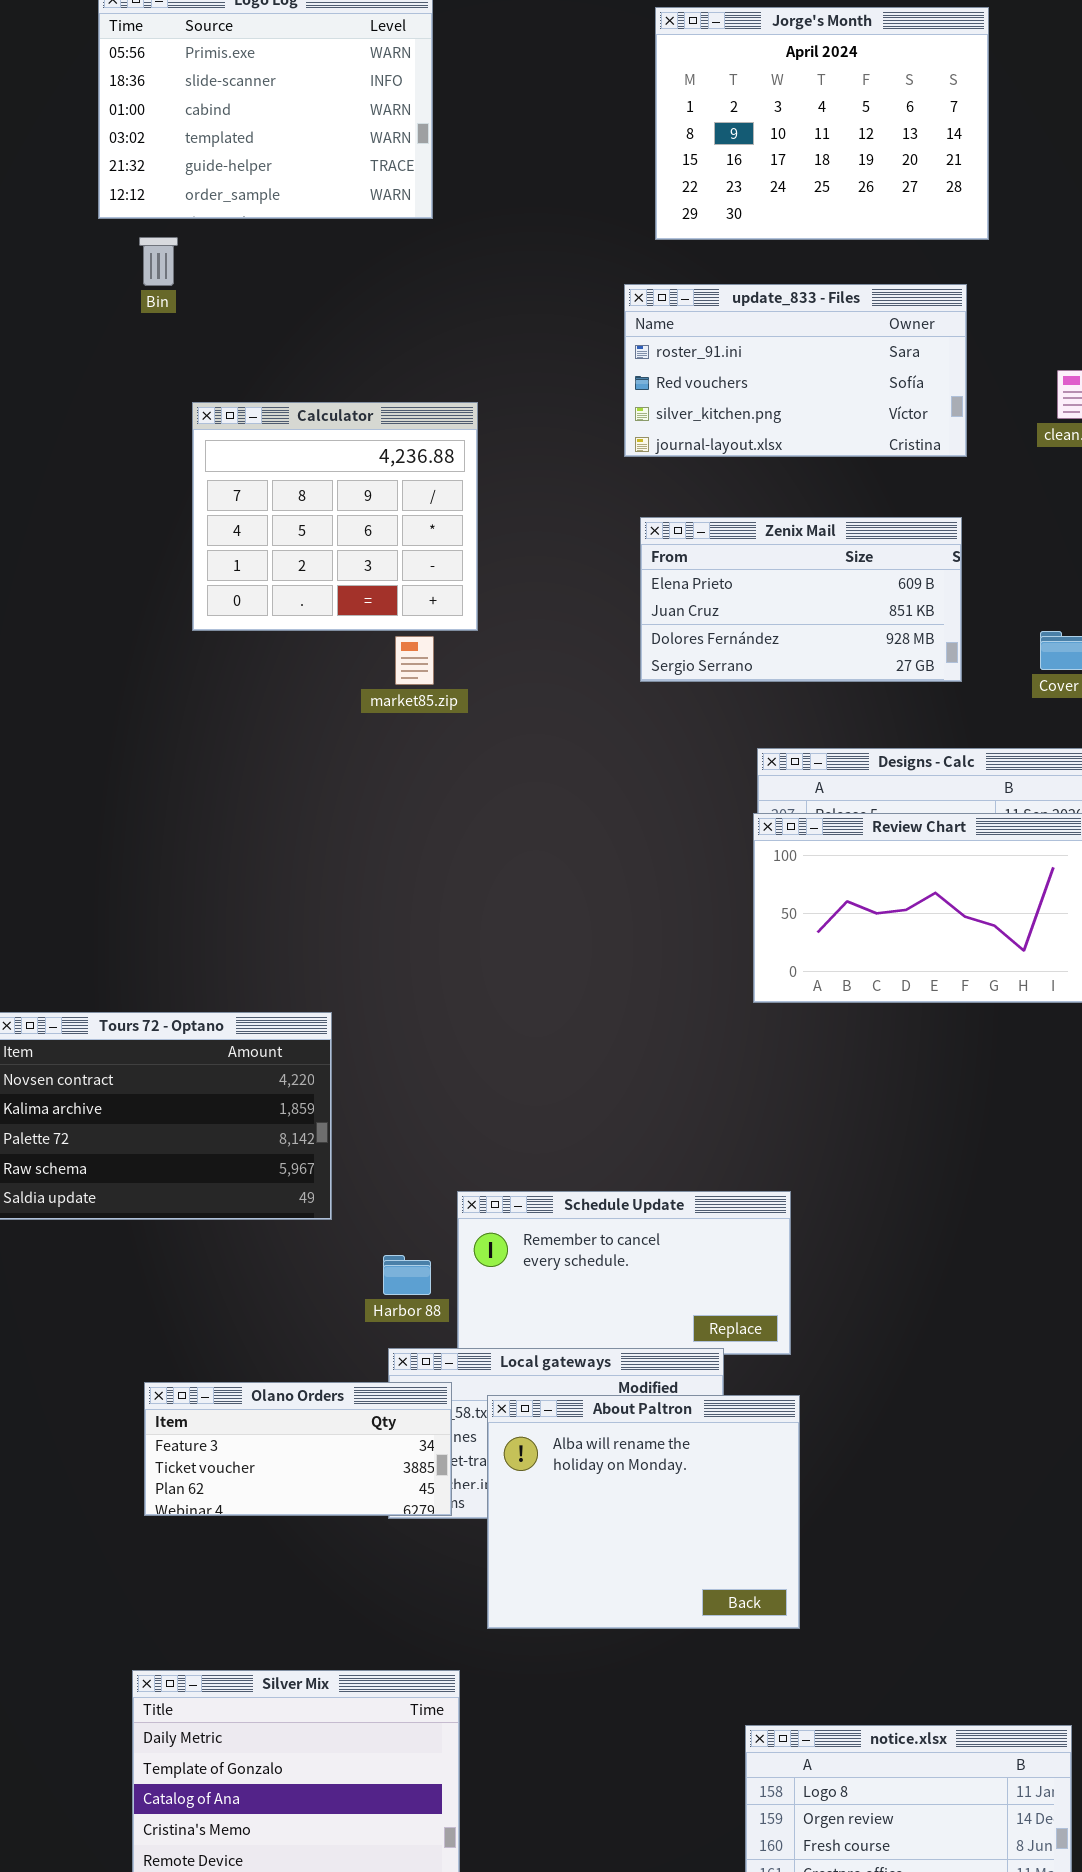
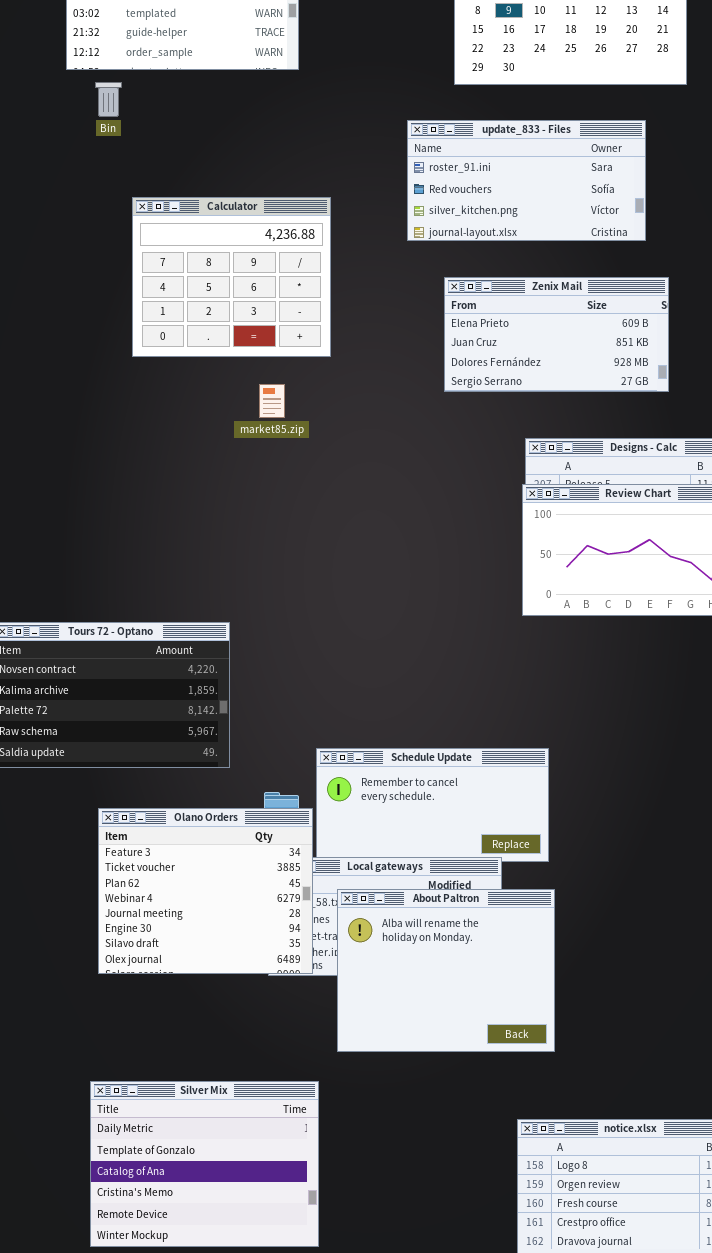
update_833 - Files: [624,284,967,457] -> [407,120,646,241], moved
market85.zip: [395,636,434,685] -> [259,384,285,418], moved
Olano Orders: [144,1382,452,1516] -> [98,808,313,974], resized

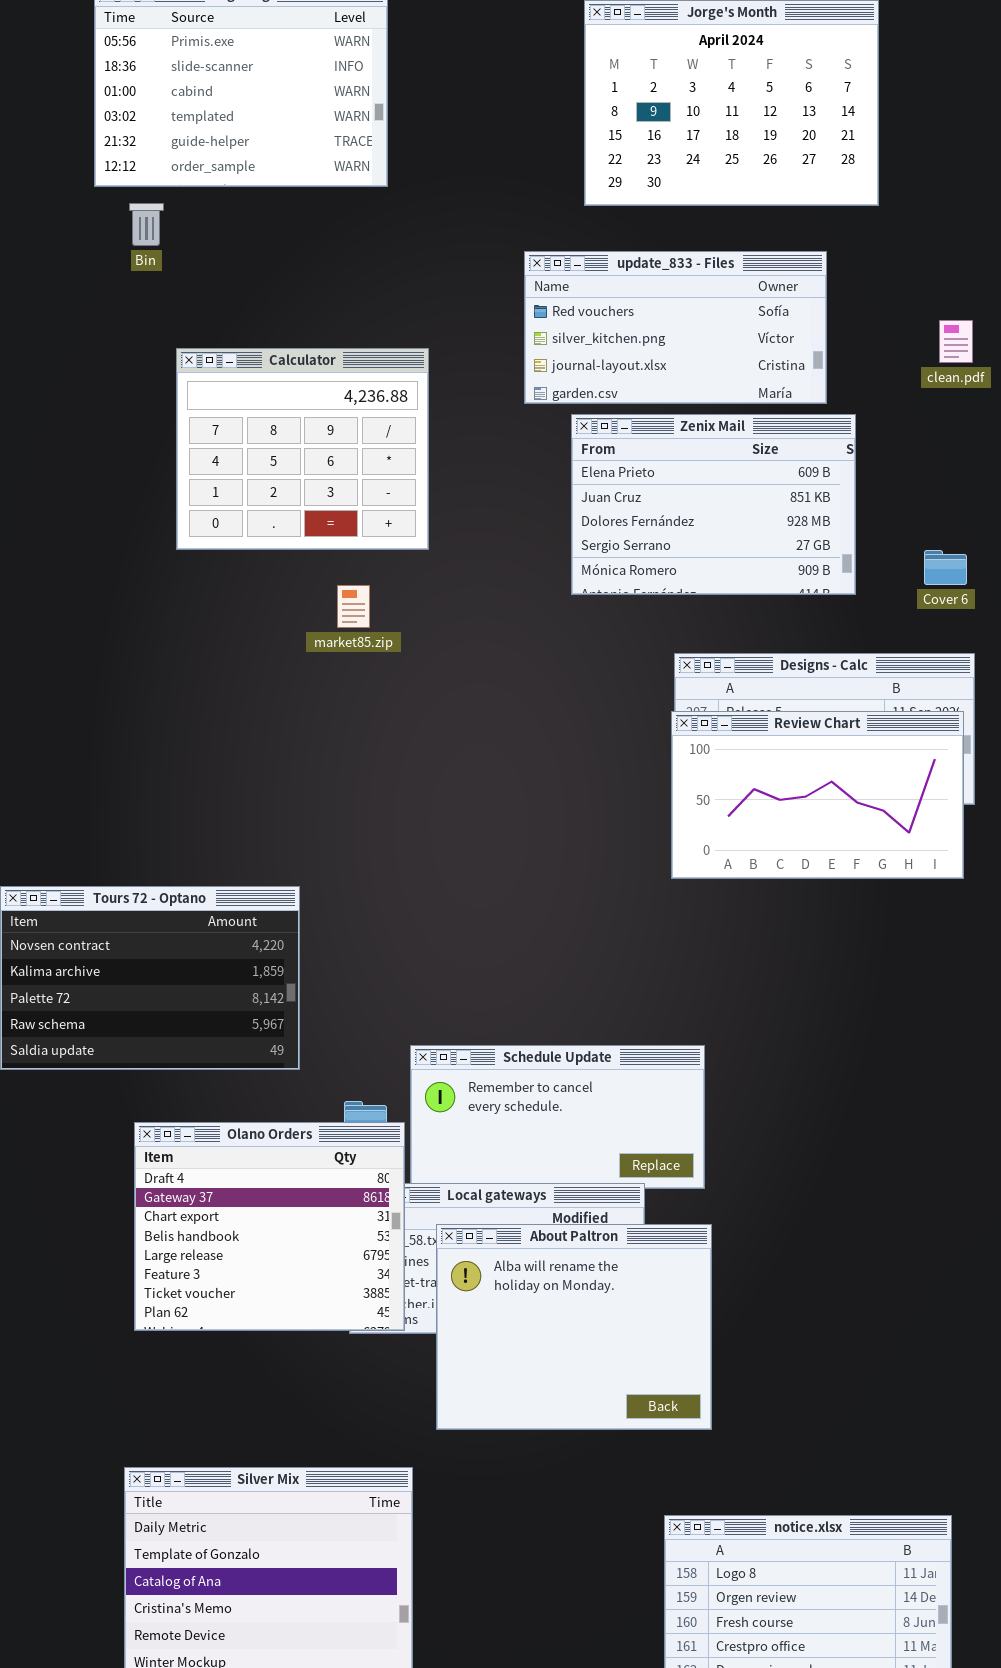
update_833 - Files: [407,120,646,241] -> [524,251,827,404], scrolled down 1 row
Zenix Mail: [444,277,669,392] -> [571,414,856,595], resized
Olano Orders: [98,808,313,974] -> [134,1122,405,1331], scrolled up 5 rows

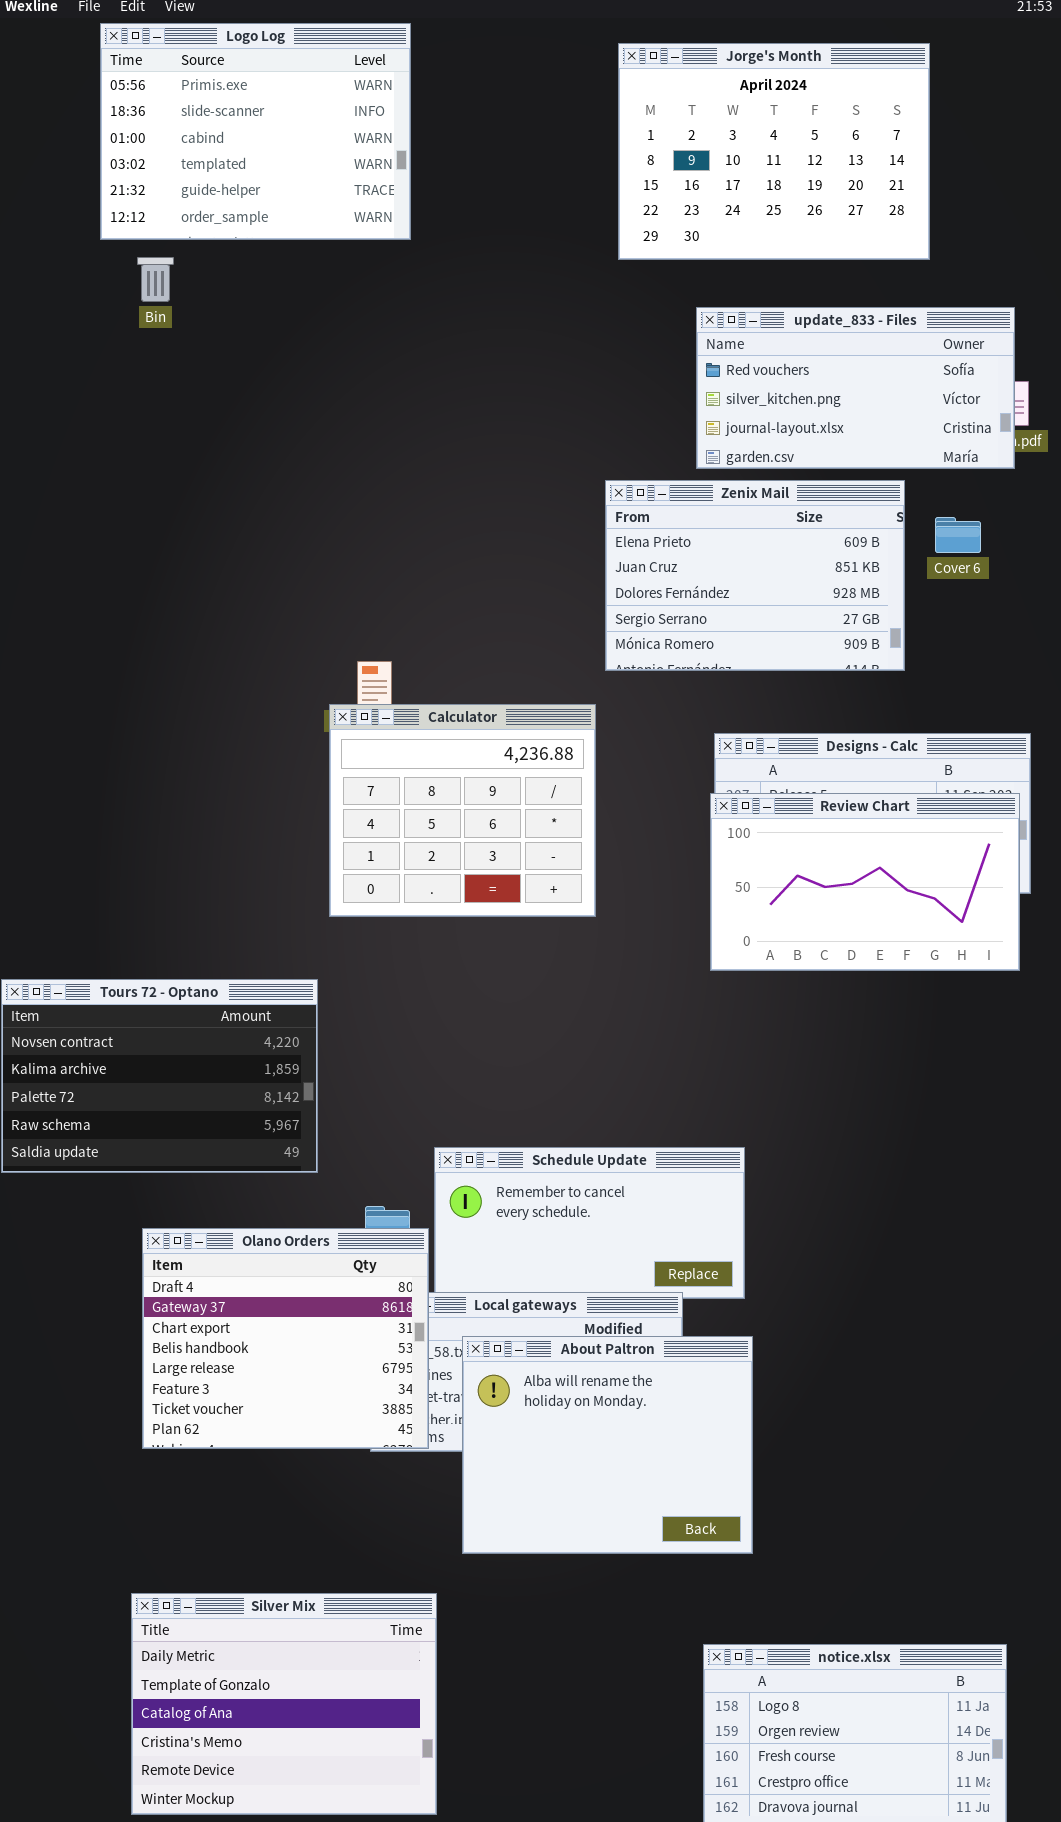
update_833 - Files: [524,251,827,404] -> [696,307,1015,469], moved
Calculator: [176,348,429,550] -> [329,704,596,917], moved
Cover 6: [924,550,967,585] -> [935,517,981,553], moved

